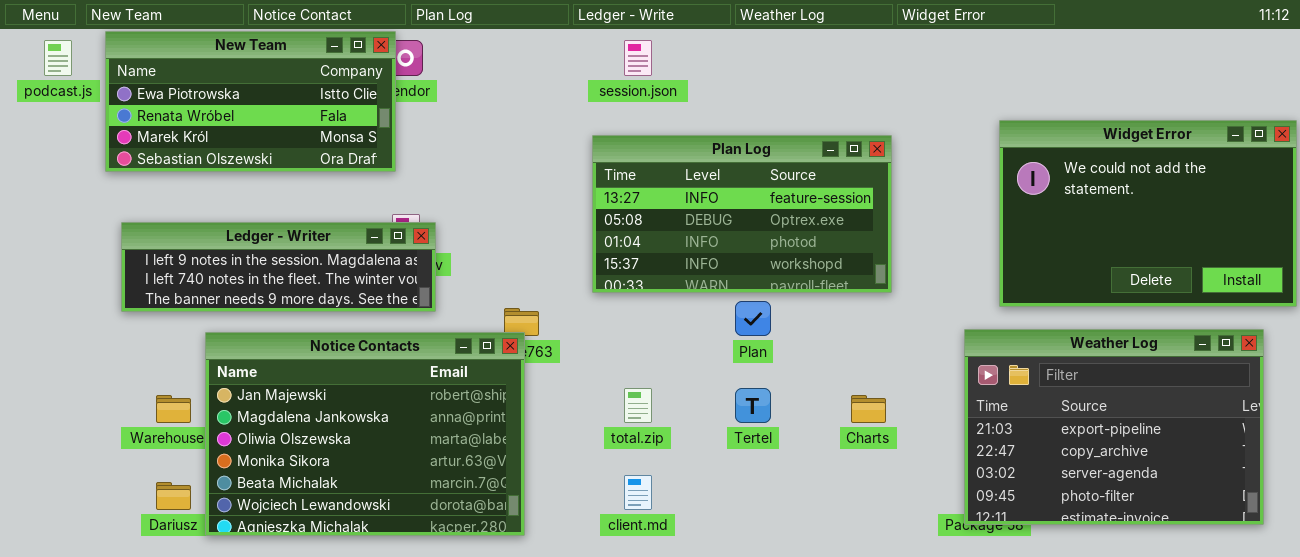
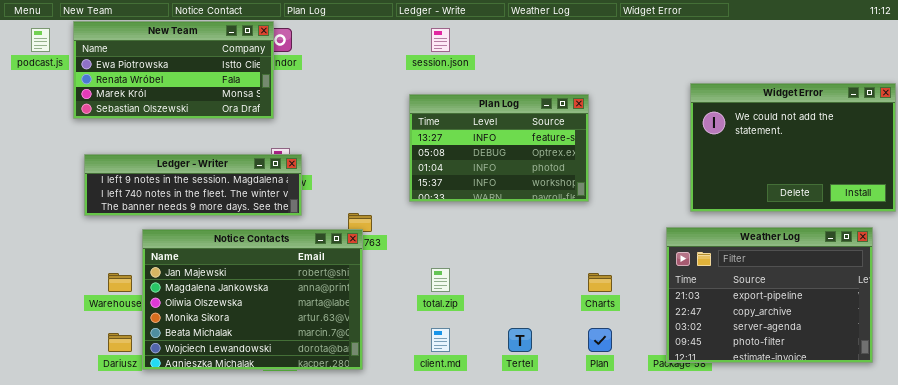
Plan Log: [592,135,892,293] -> [409,94,589,202], resized
Plan: [735,301,771,336] -> [588,328,612,352], moved
Tertel: [735,388,771,423] -> [508,328,532,352], moved

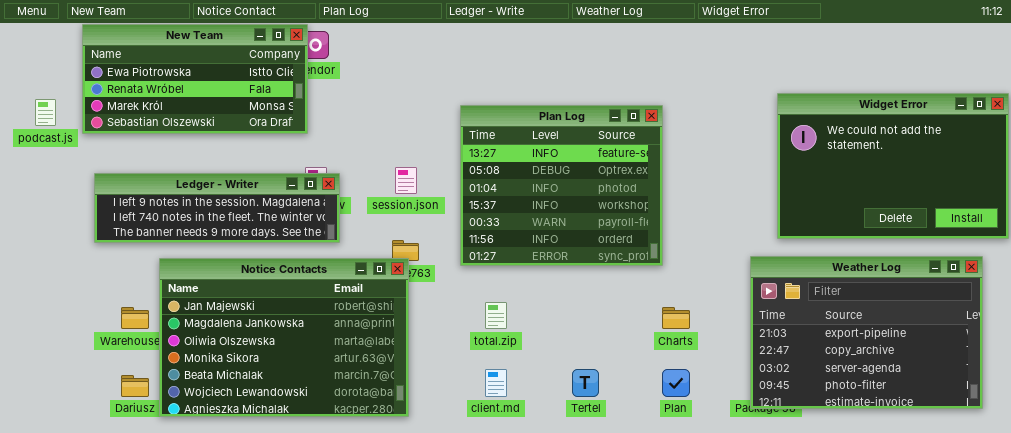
podcast.js: [31,28,50,52] -> [35,99,56,126], moved
session.json: [431,28,450,52] -> [395,167,417,194], moved
Plan Log: [409,94,589,202] -> [460,105,663,266], resized

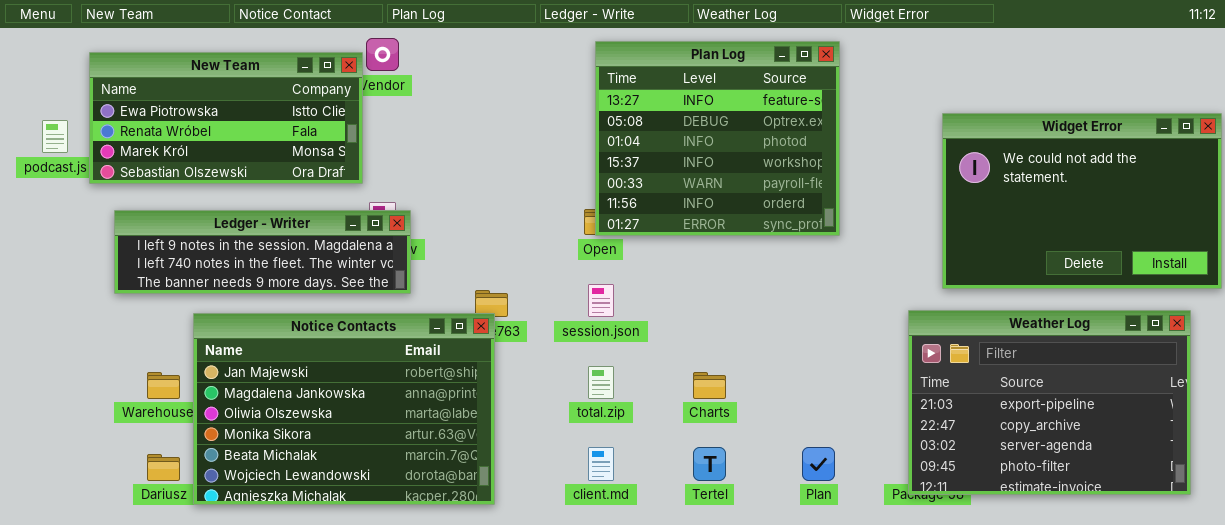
New Team: [82,24,308,134] -> [89,52,363,184], moved
Plan Log: [460,105,663,266] -> [595,41,840,236], moved
session.json: [395,167,417,194] -> [588,284,614,317], moved
Charts: [662,307,690,329] -> [693,372,726,399], moved

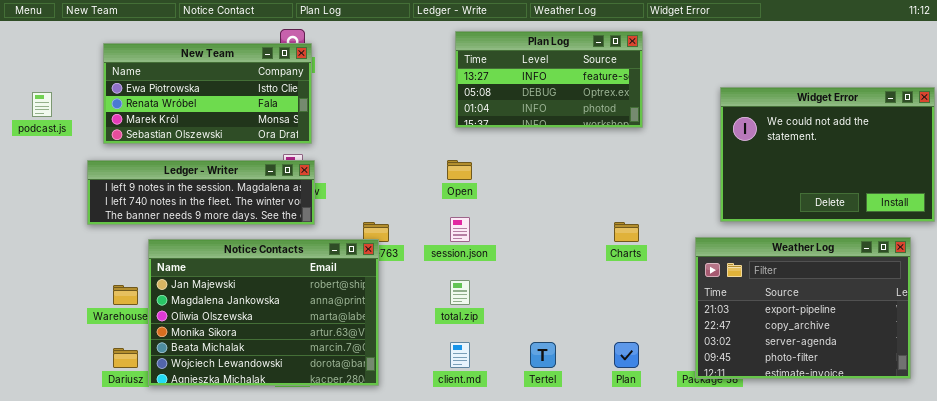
Plan Log: [595,41,840,236] -> [455,31,643,128], resized
New Team: [89,52,363,184] -> [103,43,312,144], moved
Charts: [693,372,726,399] -> [614,222,639,242], moved

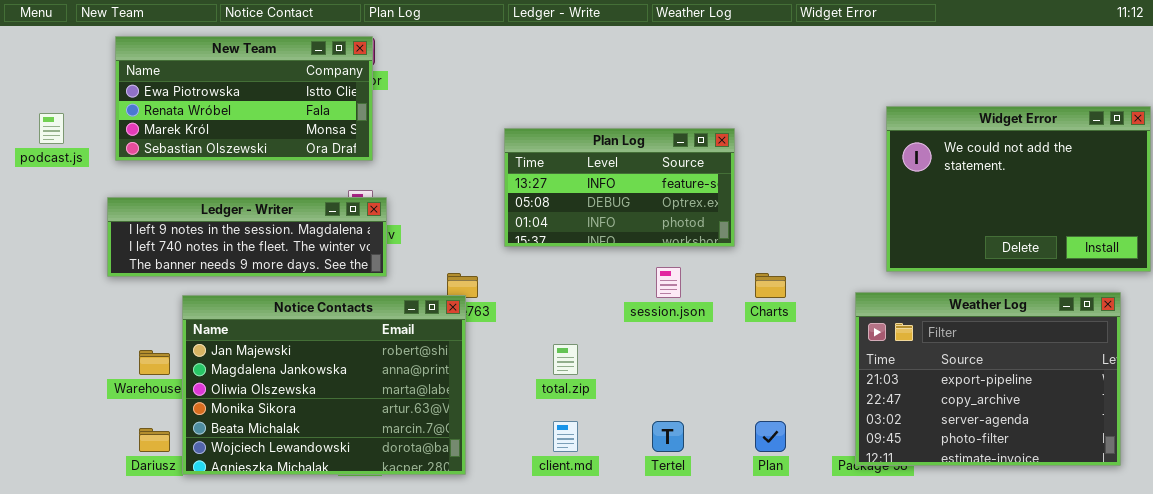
Plan Log: [455,31,643,128] -> [504,128,735,247], moved
New Team: [103,43,312,144] -> [115,36,373,161], moved
session.json: [450,217,470,242] -> [656,267,681,298], moved

